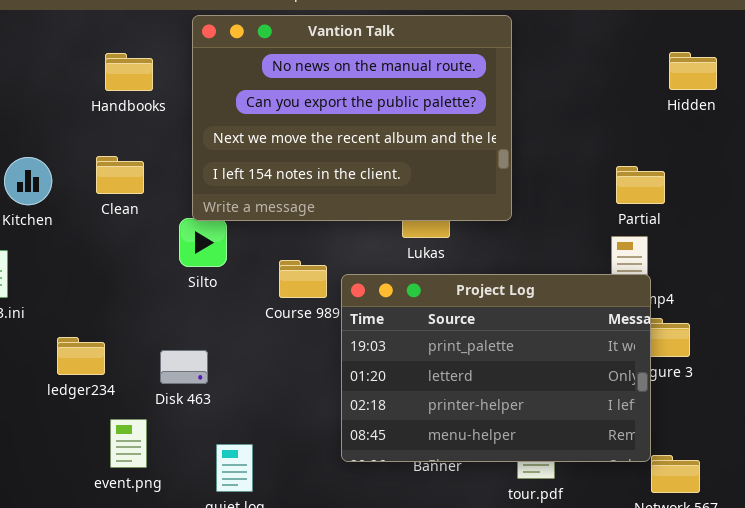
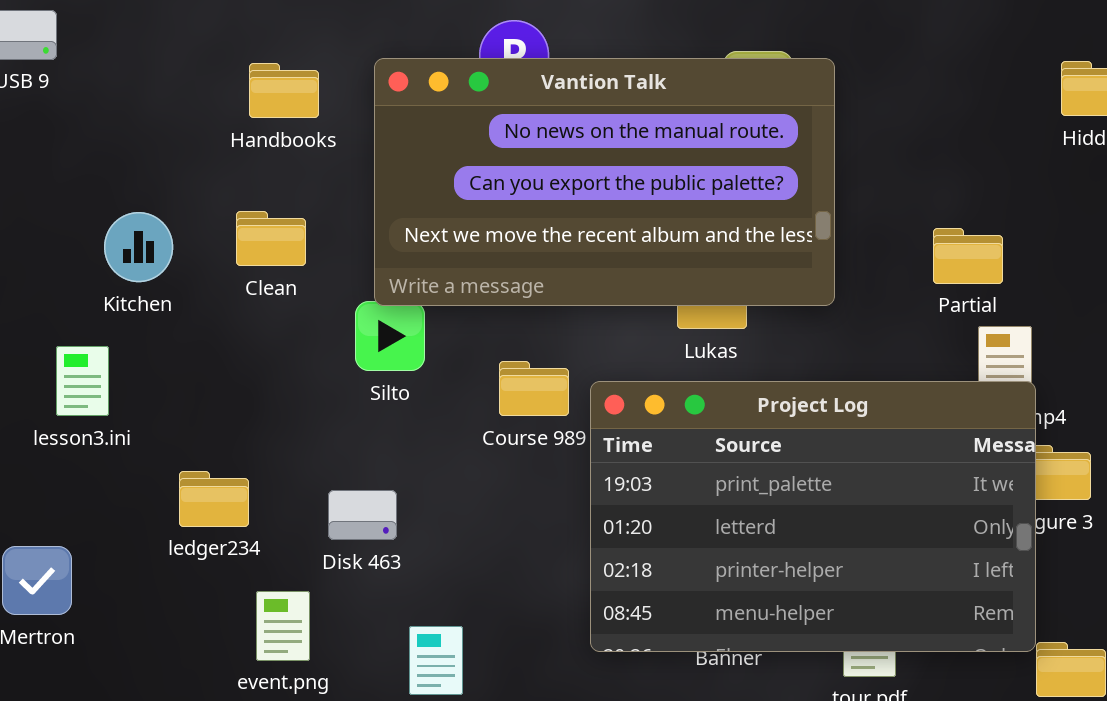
Vantion Talk: [192,15,512,221] -> [374,58,835,306], resized
Partial: [616,166,665,204] -> [933,228,1003,284], moved

